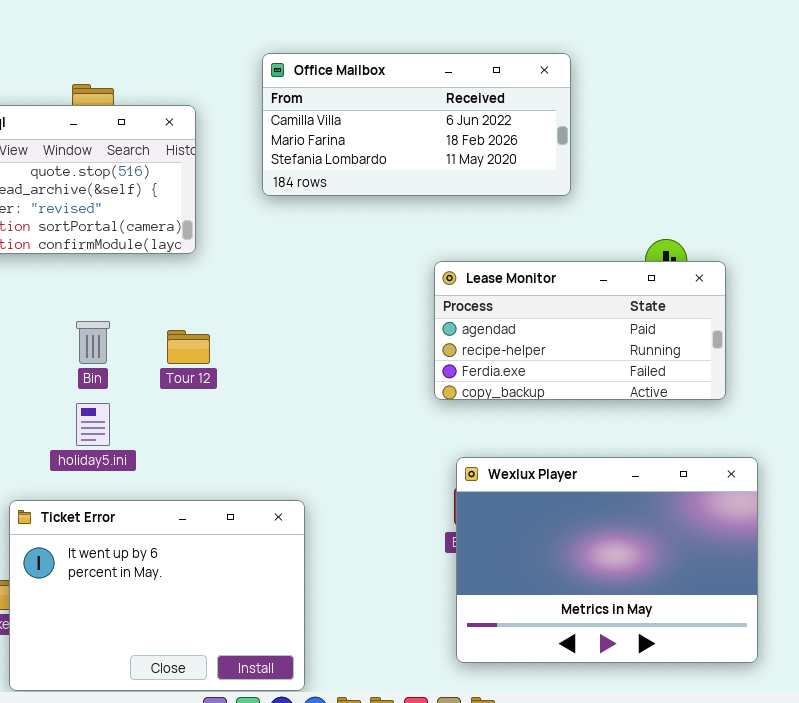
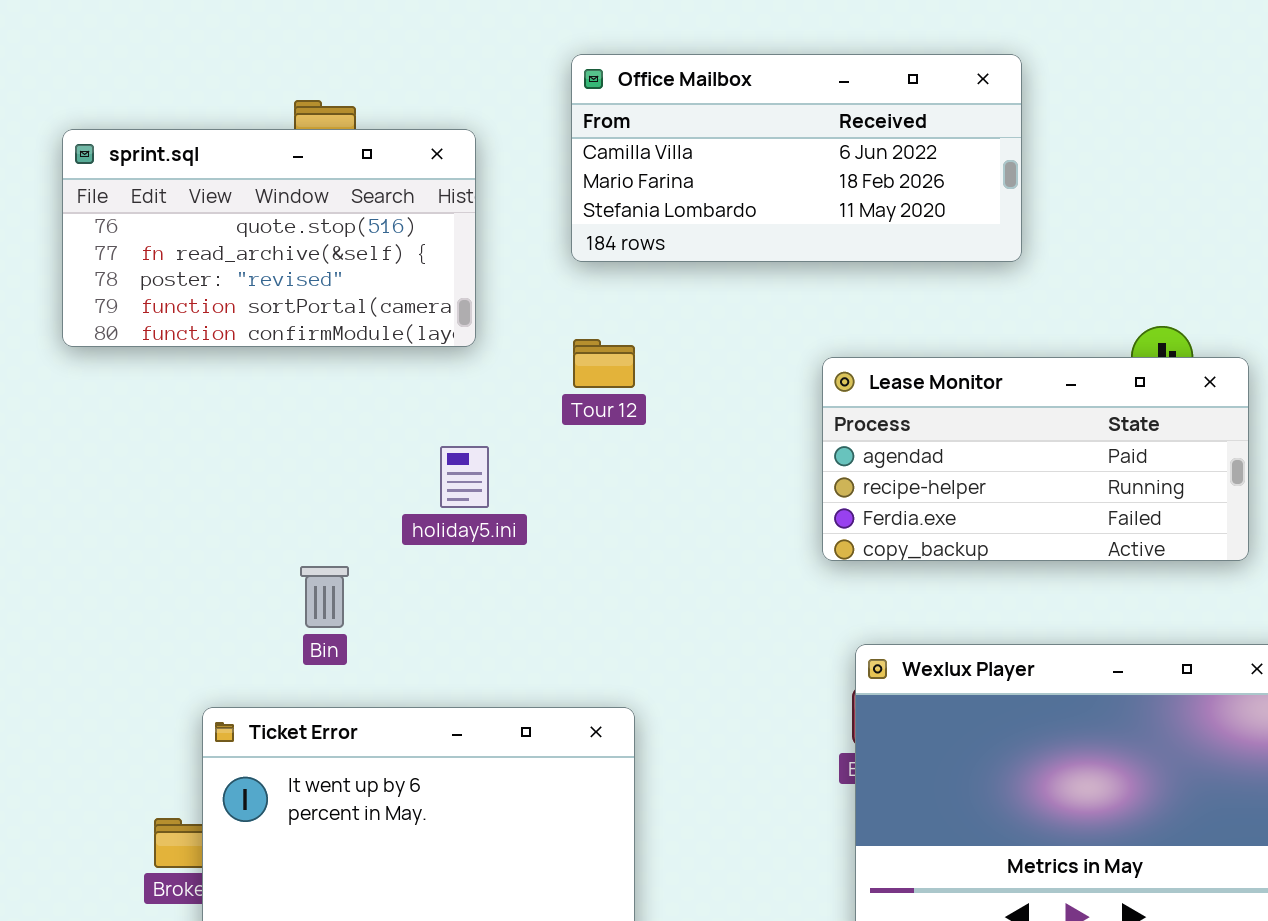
Bin: [76,321,110,364] -> [300,566,349,628], moved
Tour 12: [167,330,210,364] -> [573,339,635,388], moved
holiday5.ini: [76,403,110,446] -> [440,446,489,508], moved

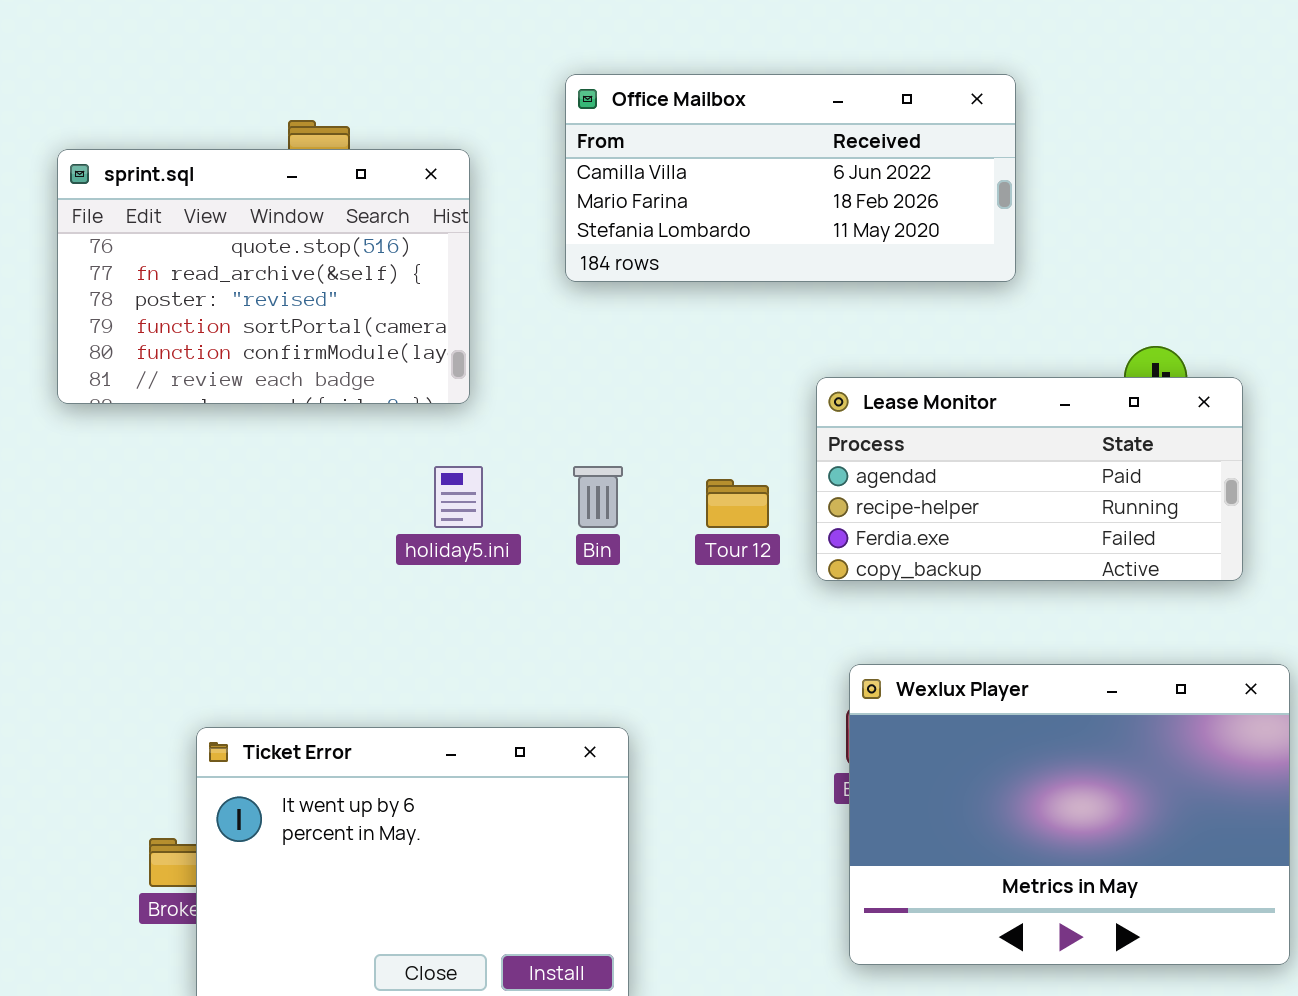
sprint.sql: [62,129,476,347] -> [57,149,470,404], resized
Tour 12: [573,339,635,388] -> [706,479,769,528], moved
Bin: [300,566,349,628] -> [573,466,623,528], moved

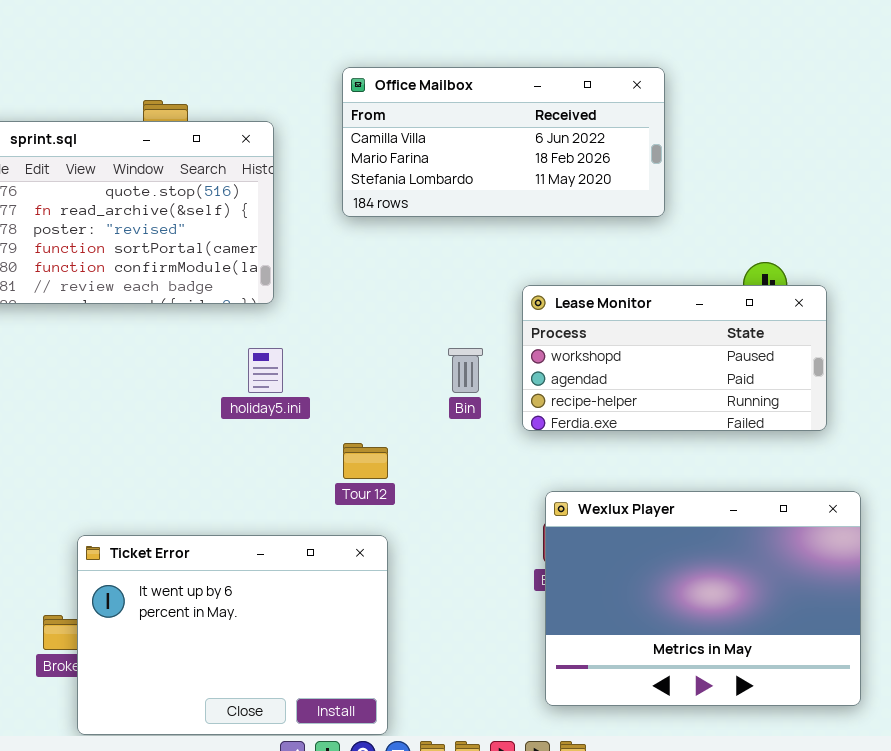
Lease Monitor: [816,377,1243,581] -> [522,285,827,431], scrolled up 1 row
Bin: [573,466,623,528] -> [448,348,483,393], moved
Tour 12: [706,479,769,528] -> [343,443,388,479], moved

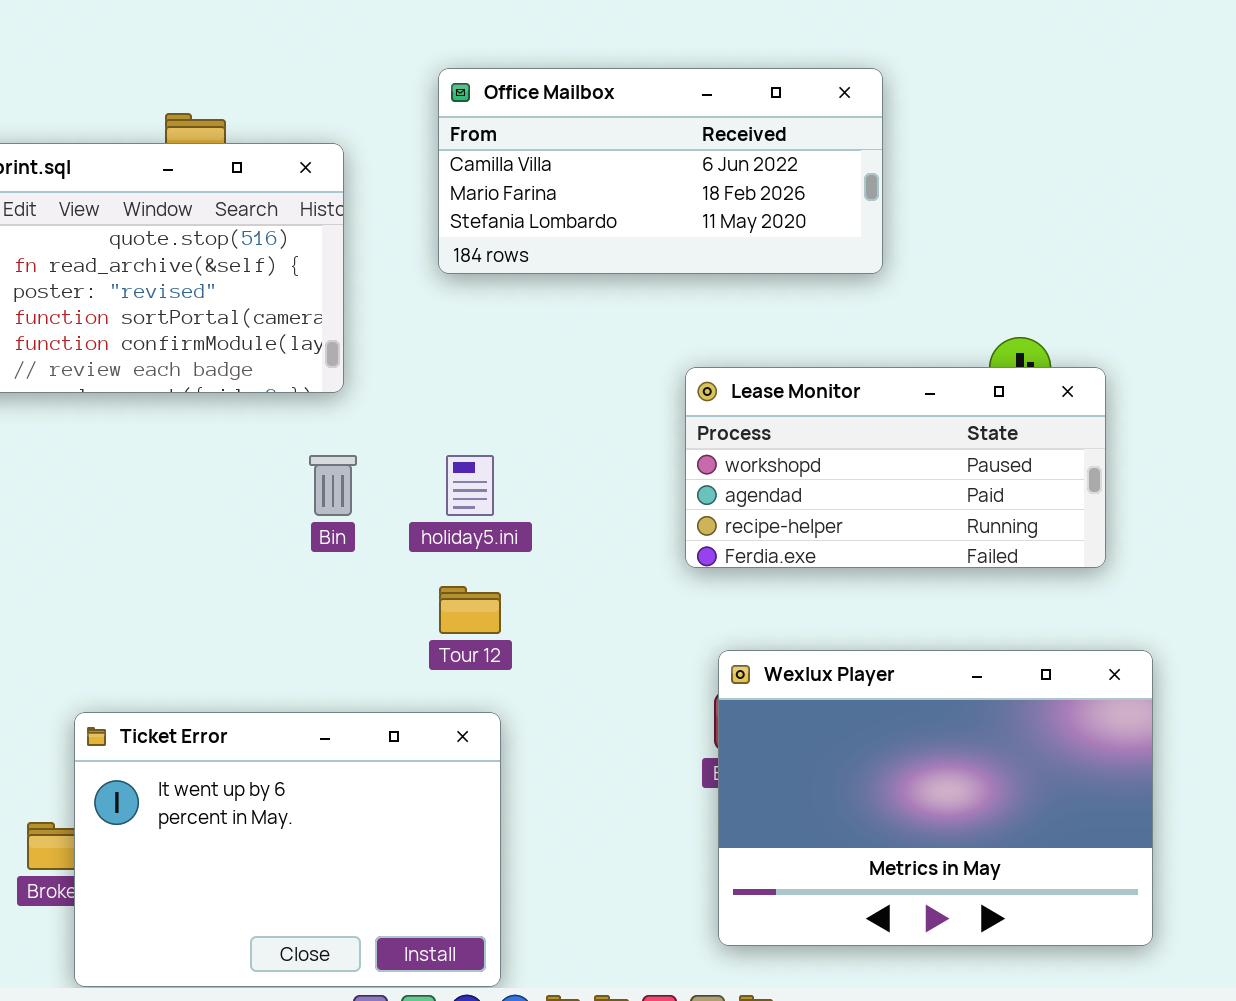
holiday5.ini: [248,348,283,393] -> [446,455,494,516], moved
Bin: [448,348,483,393] -> [309,455,357,516], moved

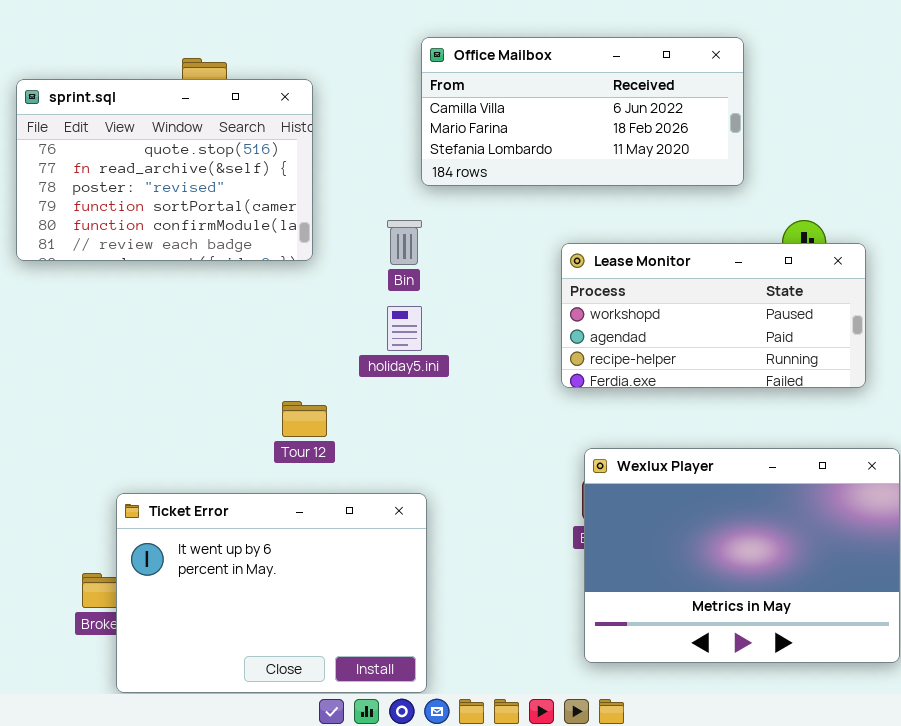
Office Mailbox: [438,68,883,274] -> [421,37,744,186], moved
Bin: [309,455,357,516] -> [387,220,422,265], moved
Tour 12: [439,586,501,634] -> [282,401,327,437], moved

